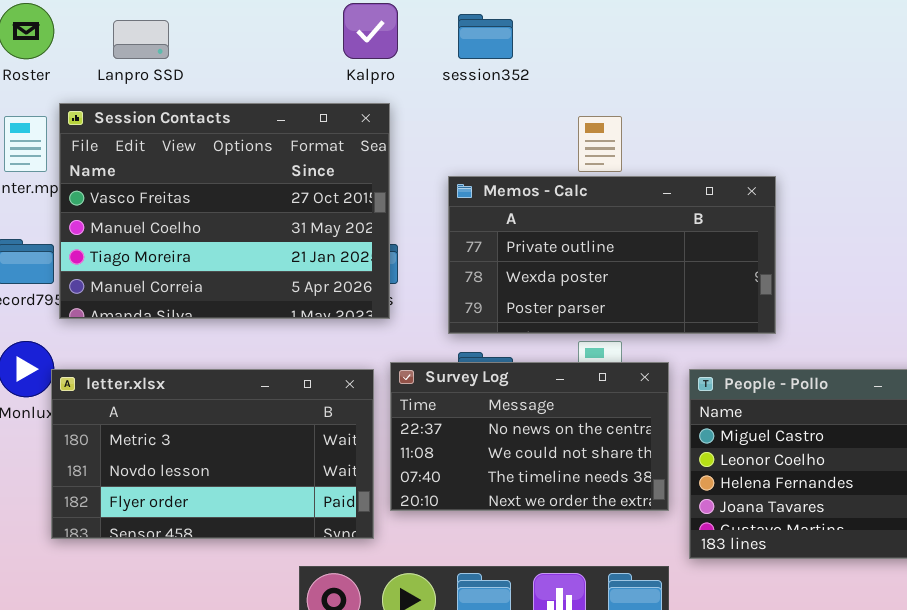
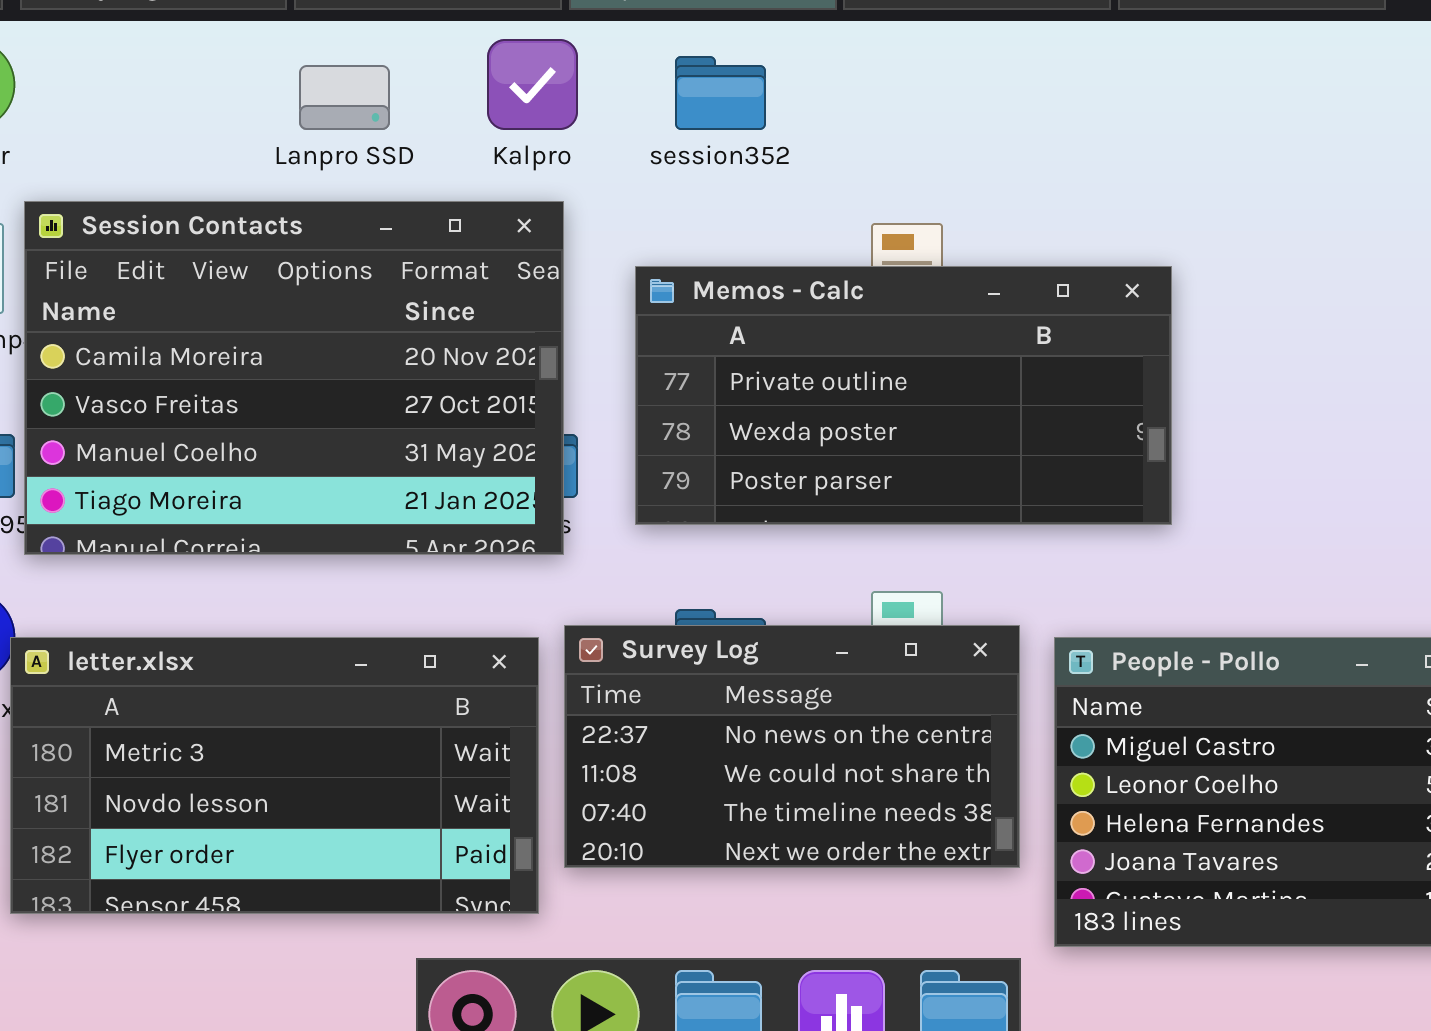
Lanpro SSD: [113,20,169,59] -> [299,65,390,130], moved
Session Contacts: [59,103,390,319] -> [24,201,564,555], scrolled up 1 row
Memos - Calc: [448,176,776,334] -> [635,266,1172,525], moved

